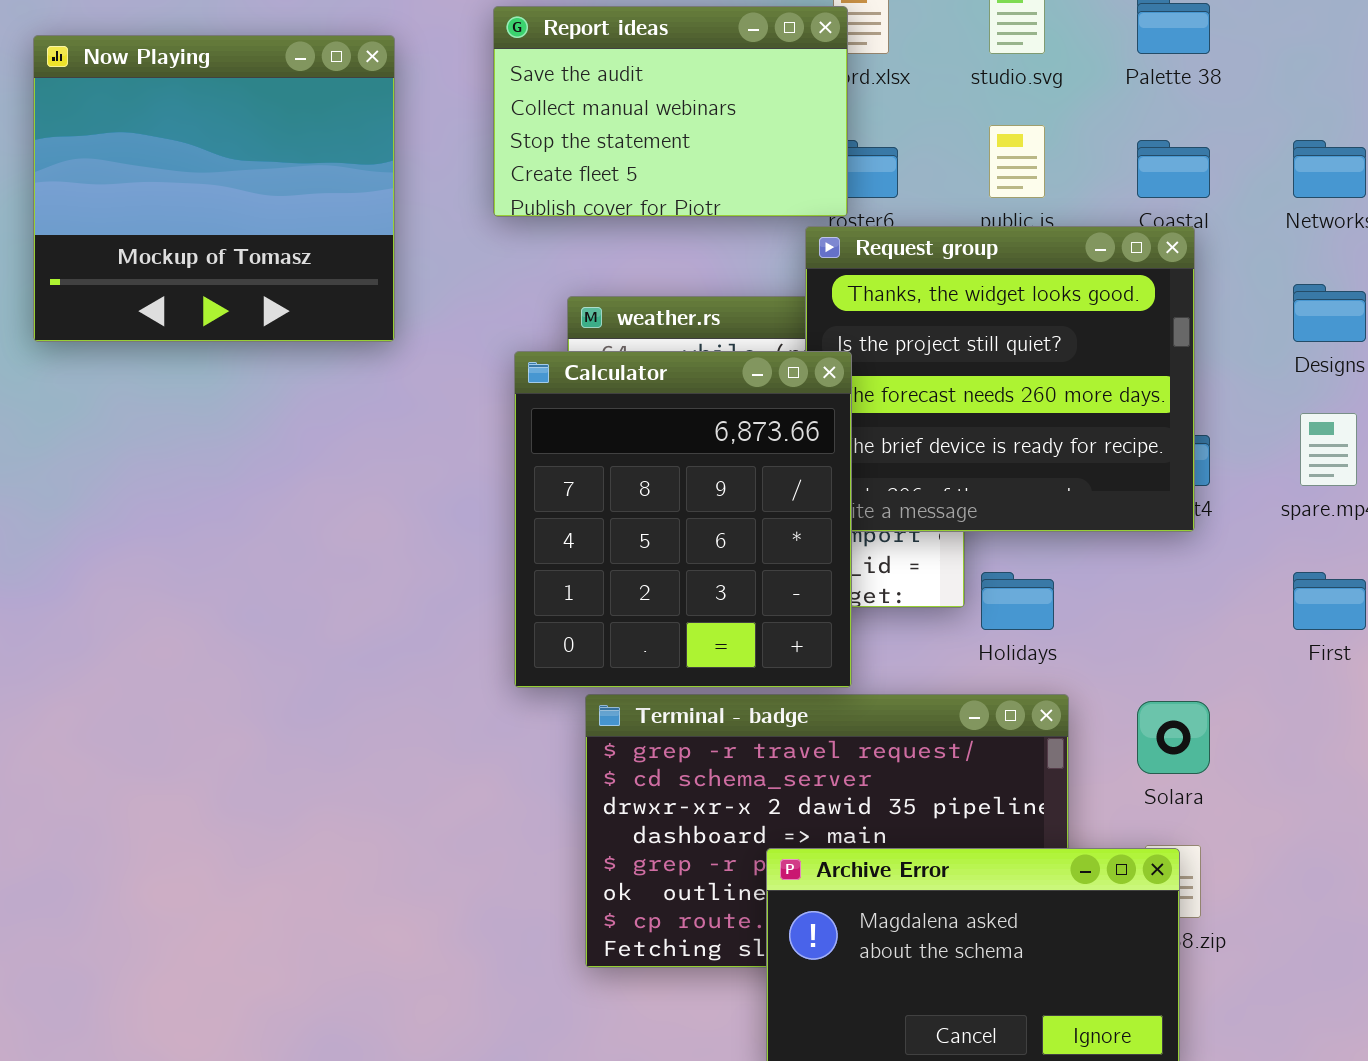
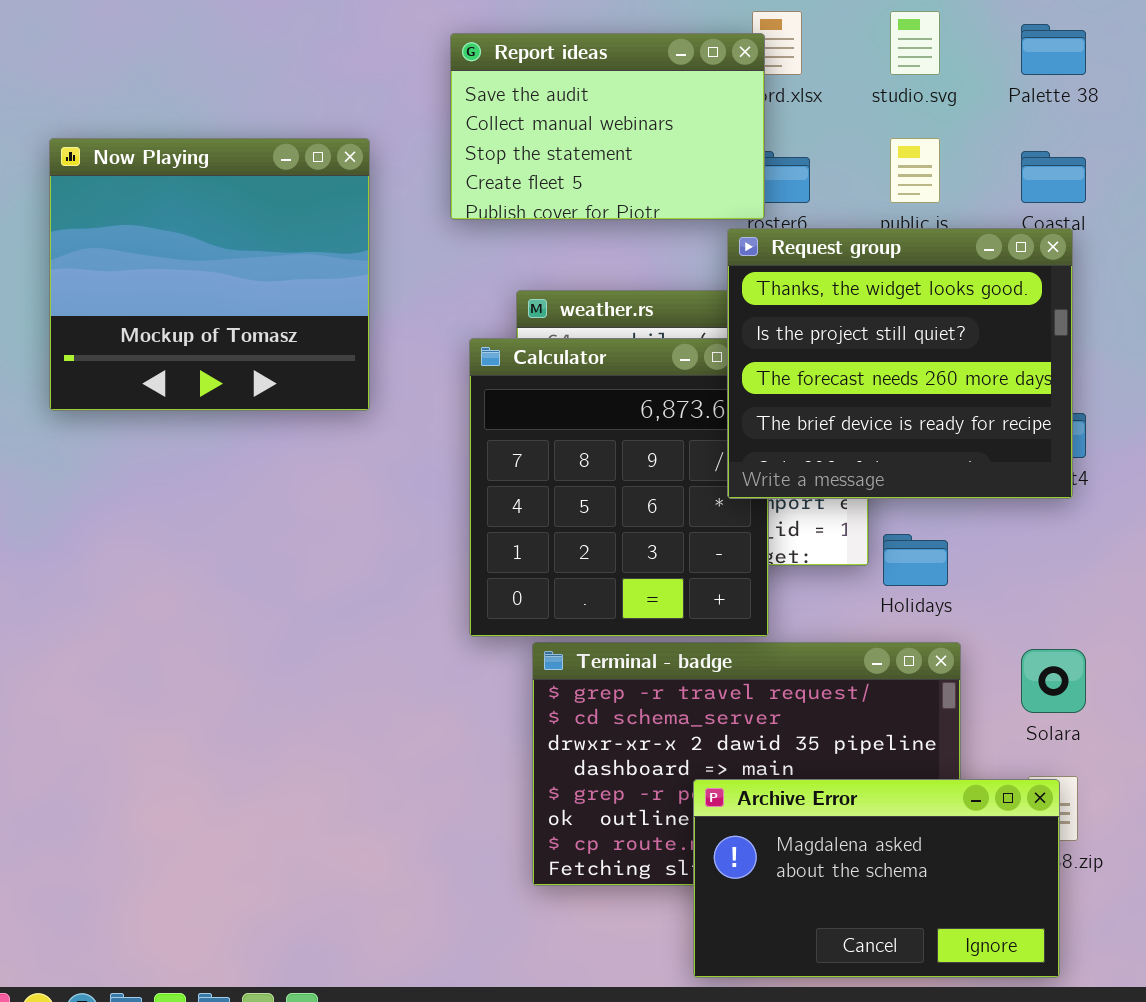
Now Playing: [33,35,395,342] -> [49,138,370,411], moved
Request group: [805,226,1195,532] -> [727,228,1073,499], raised

